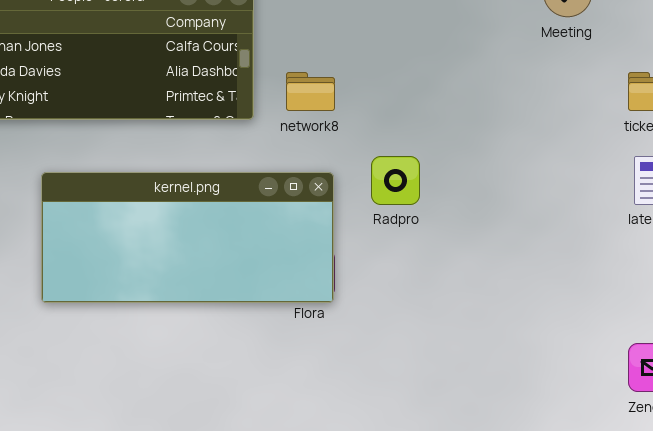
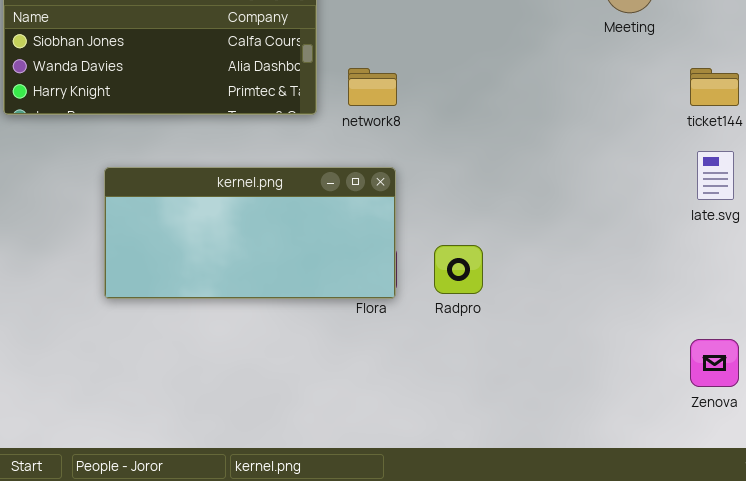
Radpro: [371,156,420,205] -> [434,245,483,294], moved

